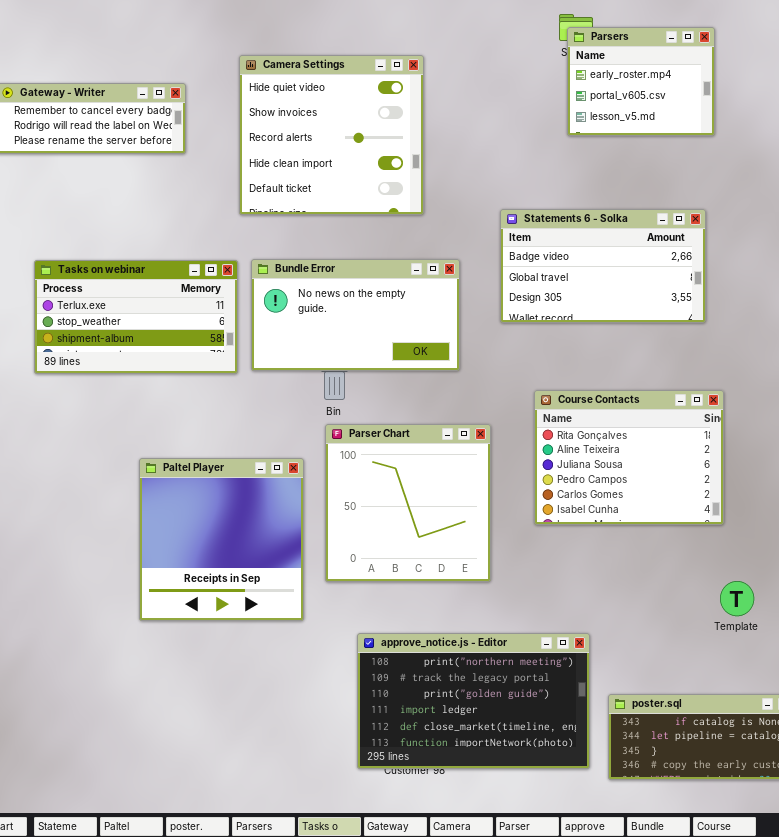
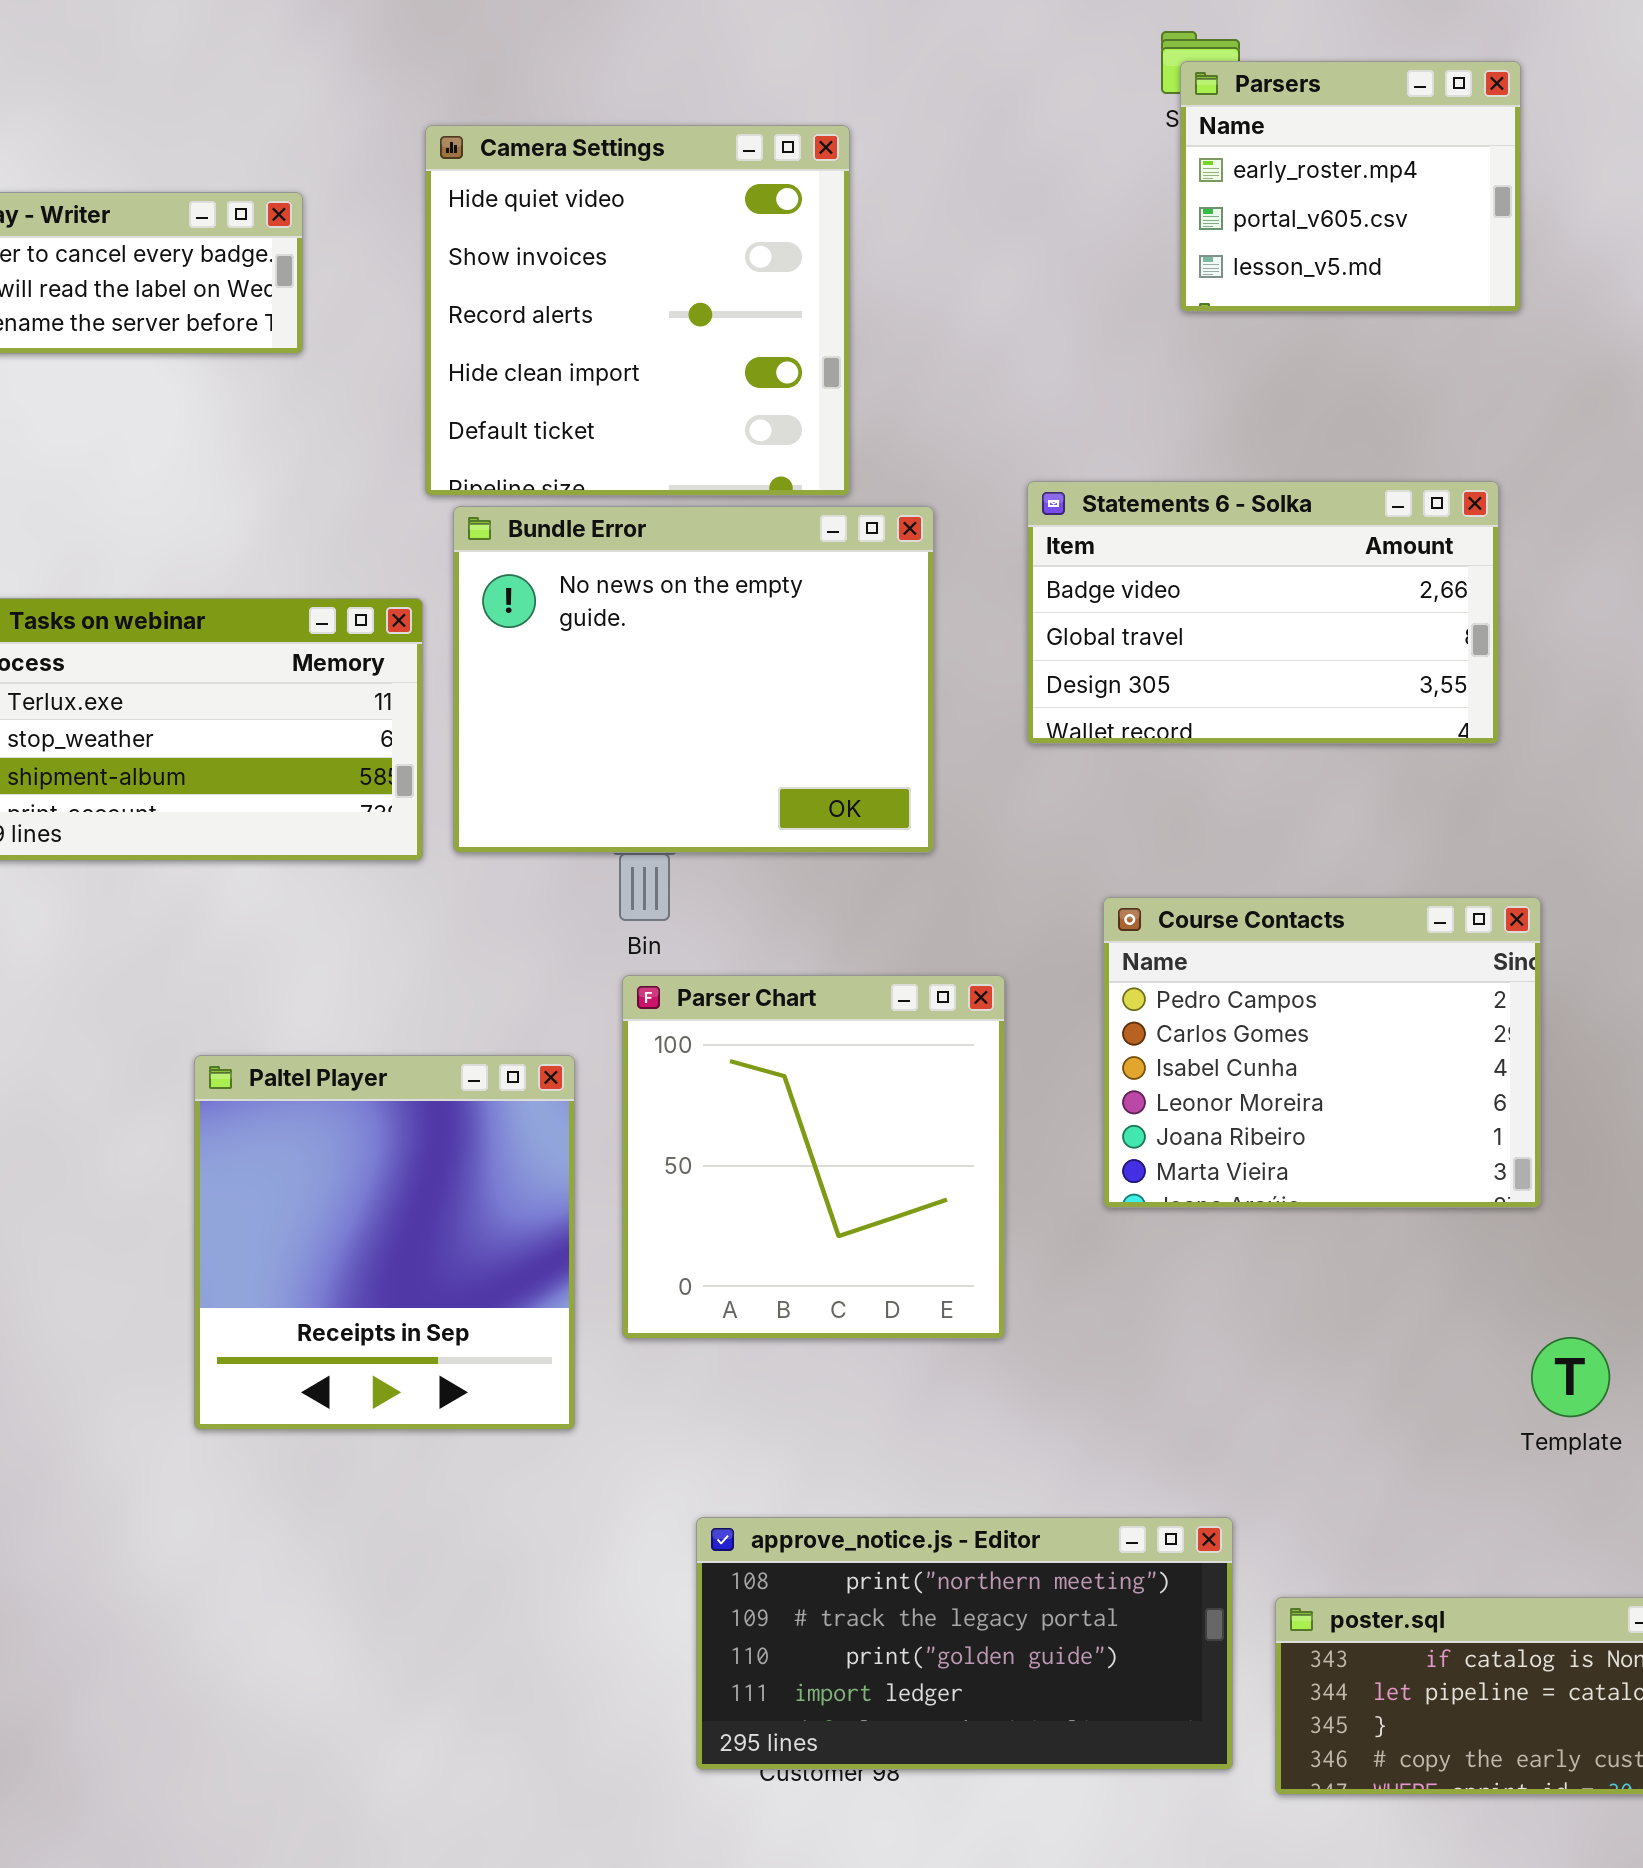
Bundle Error: [251,259,460,371] -> [453,506,934,853], resized
Course Contacts: [534,390,724,525] -> [1103,897,1541,1208], scrolled down 3 rows
approve_notice.js - Editor: [357,633,590,769] -> [696,1517,1233,1770], resized

